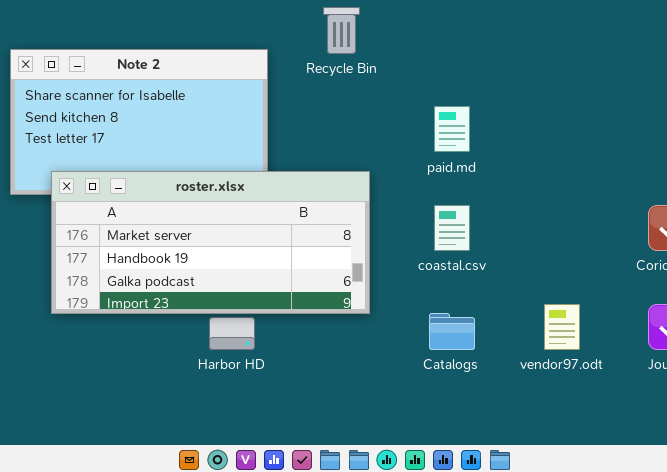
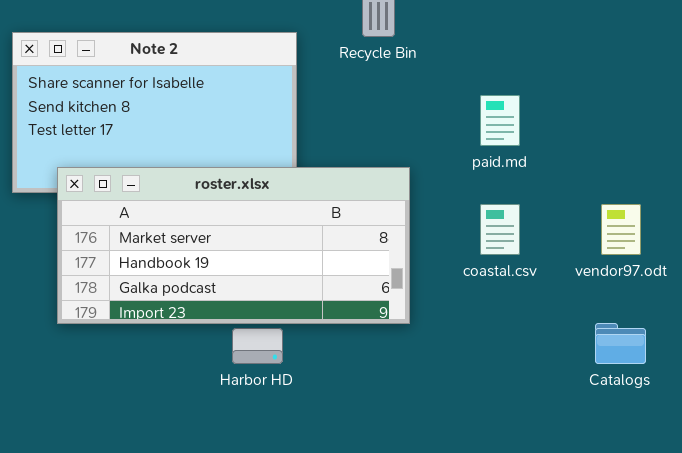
vendor97.odt: [544,304,580,350] -> [601,204,641,255], moved
Catalogs: [429,313,475,350] -> [595,323,646,364], moved

